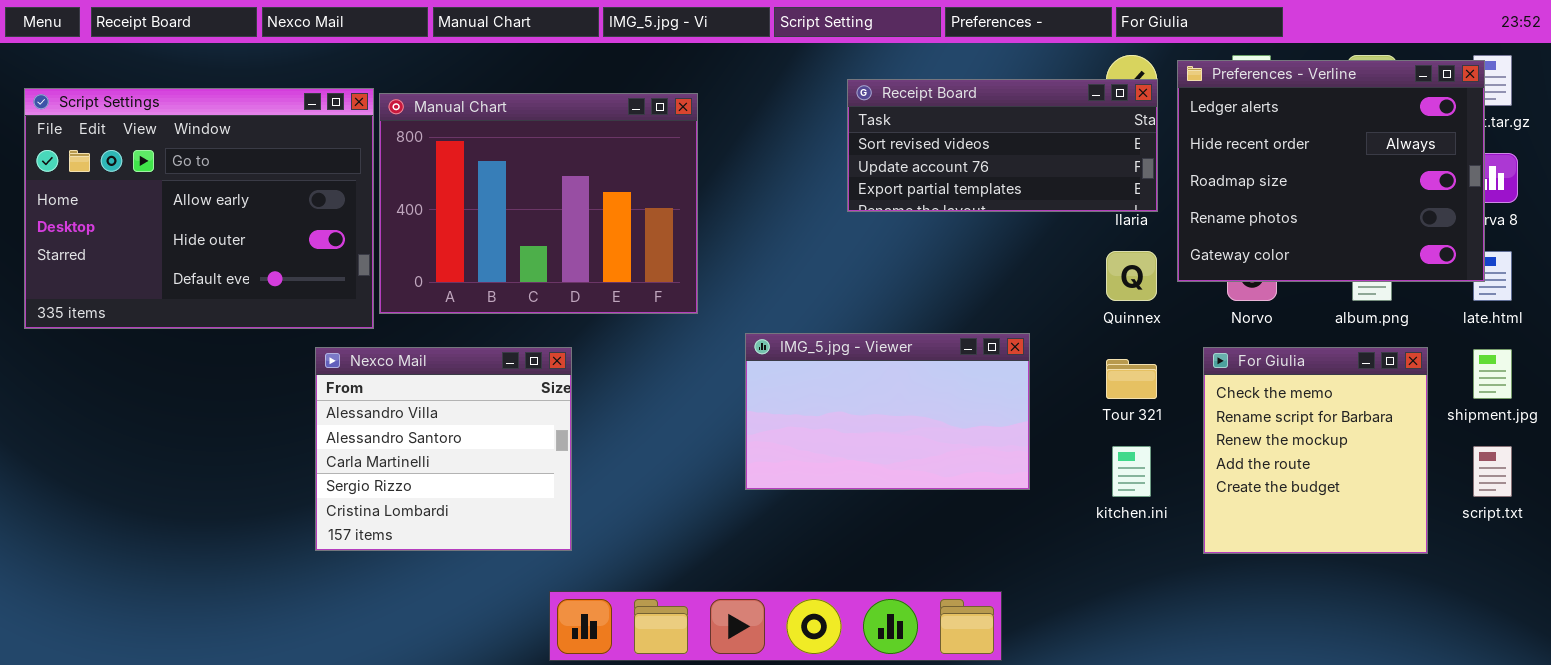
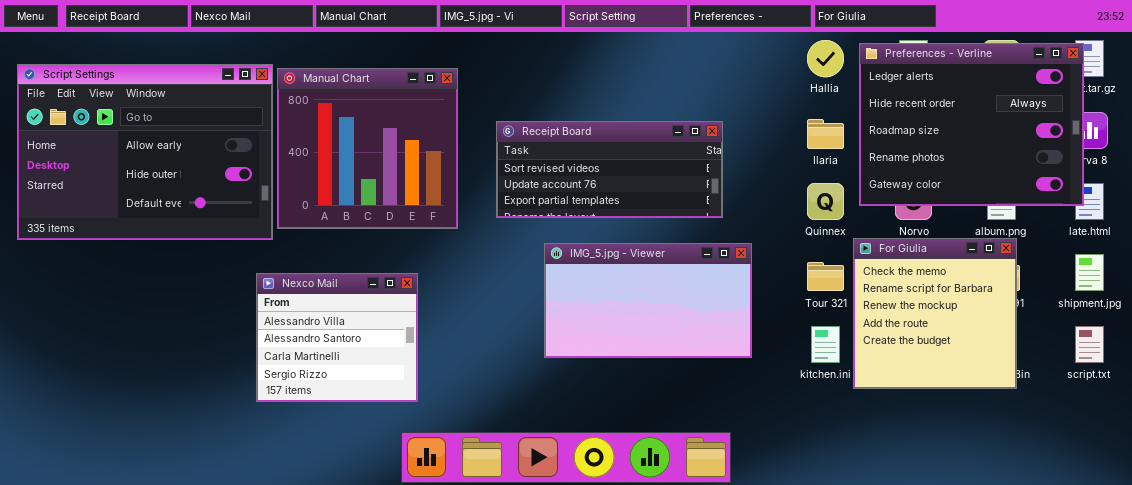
Receipt Board: [847,79,1158,212] -> [496,121,723,218], moved
Manual Chart: [379,93,698,314] -> [277,68,458,229], resized
Nexco Mail: [315,347,572,551] -> [256,273,418,402], resized
For Giulia: [1203,347,1428,554] -> [853,238,1017,389], moved

